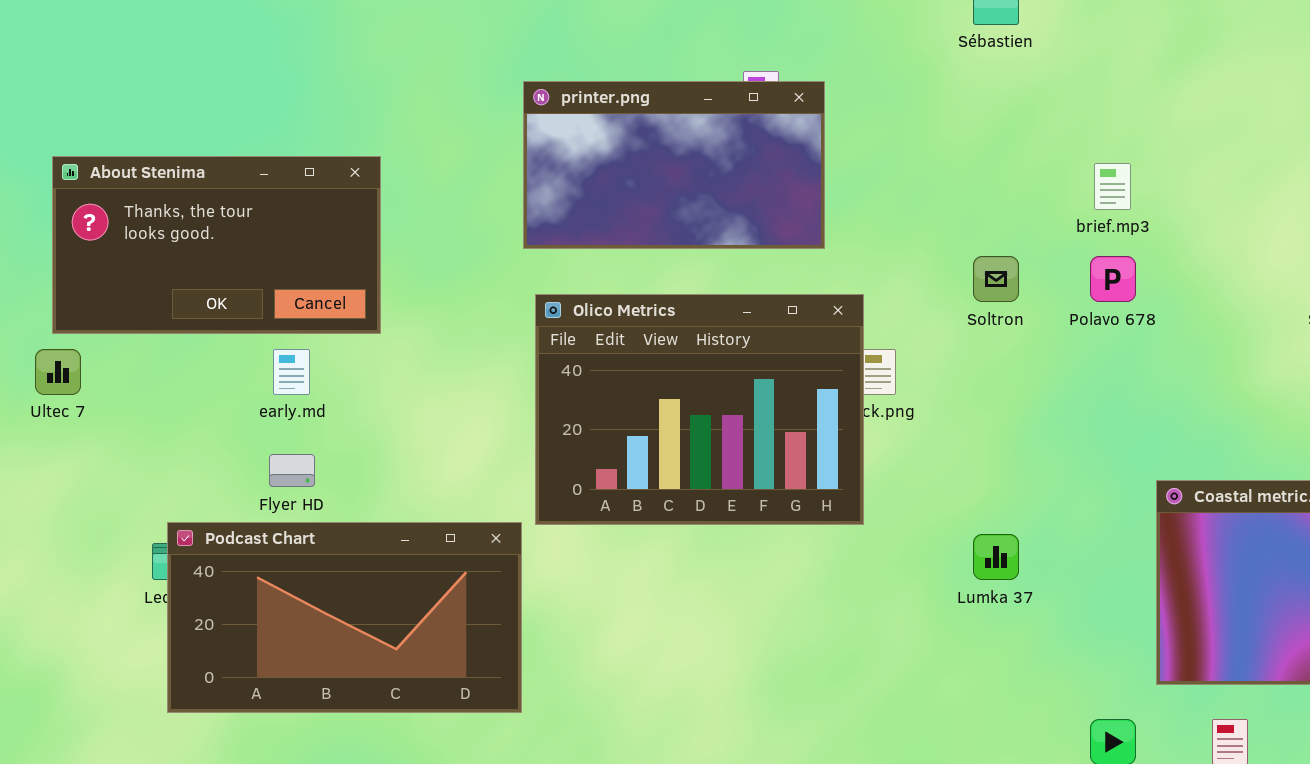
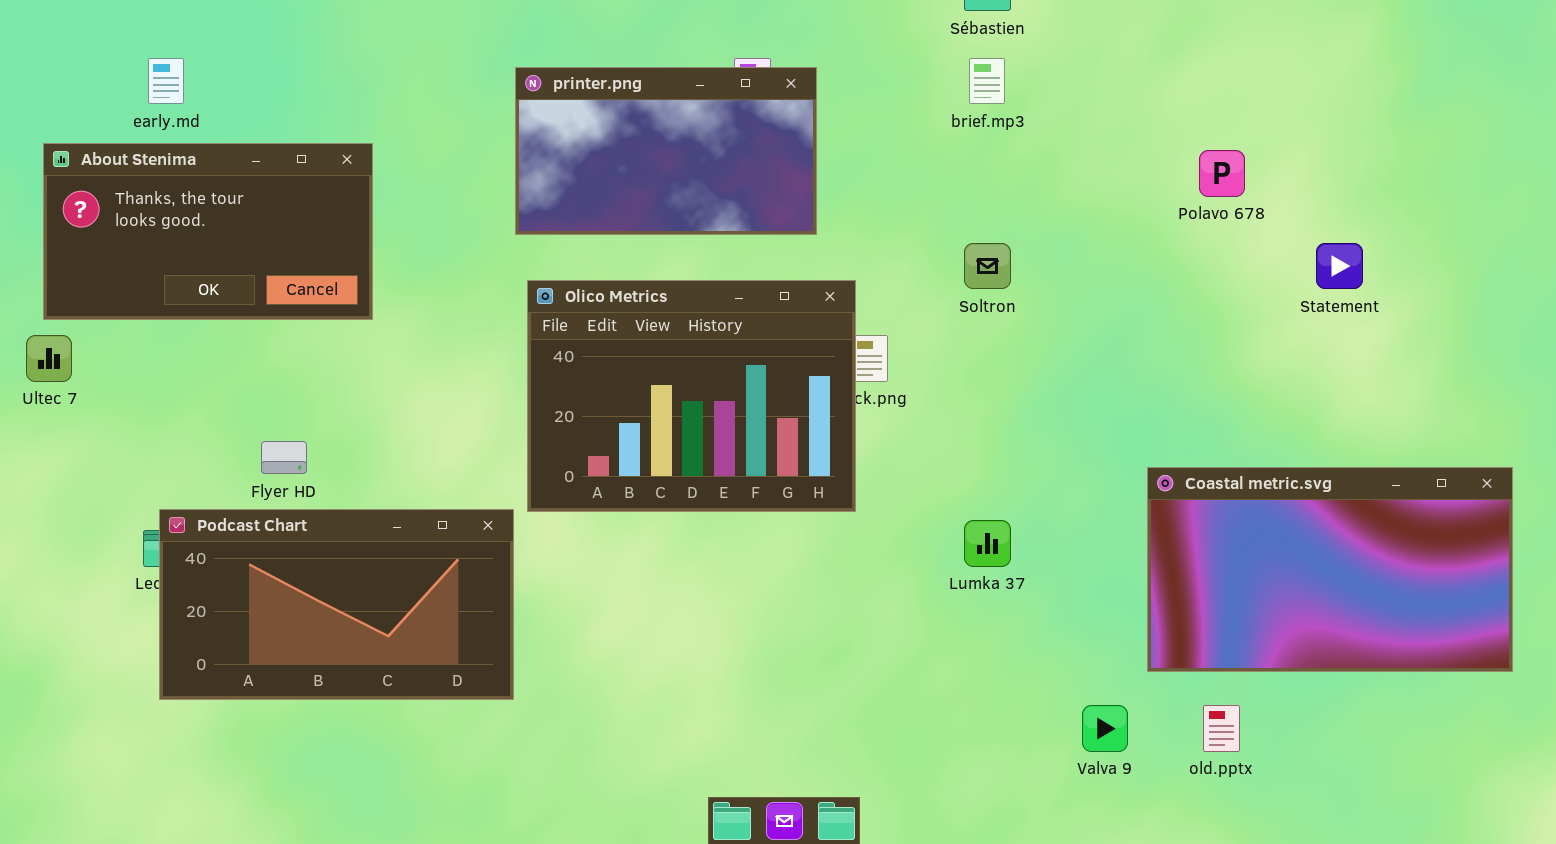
brief.mp3: [1094,163,1131,210] -> [969,58,1005,104], moved
Polavo 678: [1090,256,1136,302] -> [1199,150,1245,197], moved
early.md: [273,349,310,395] -> [148,58,184,104], moved

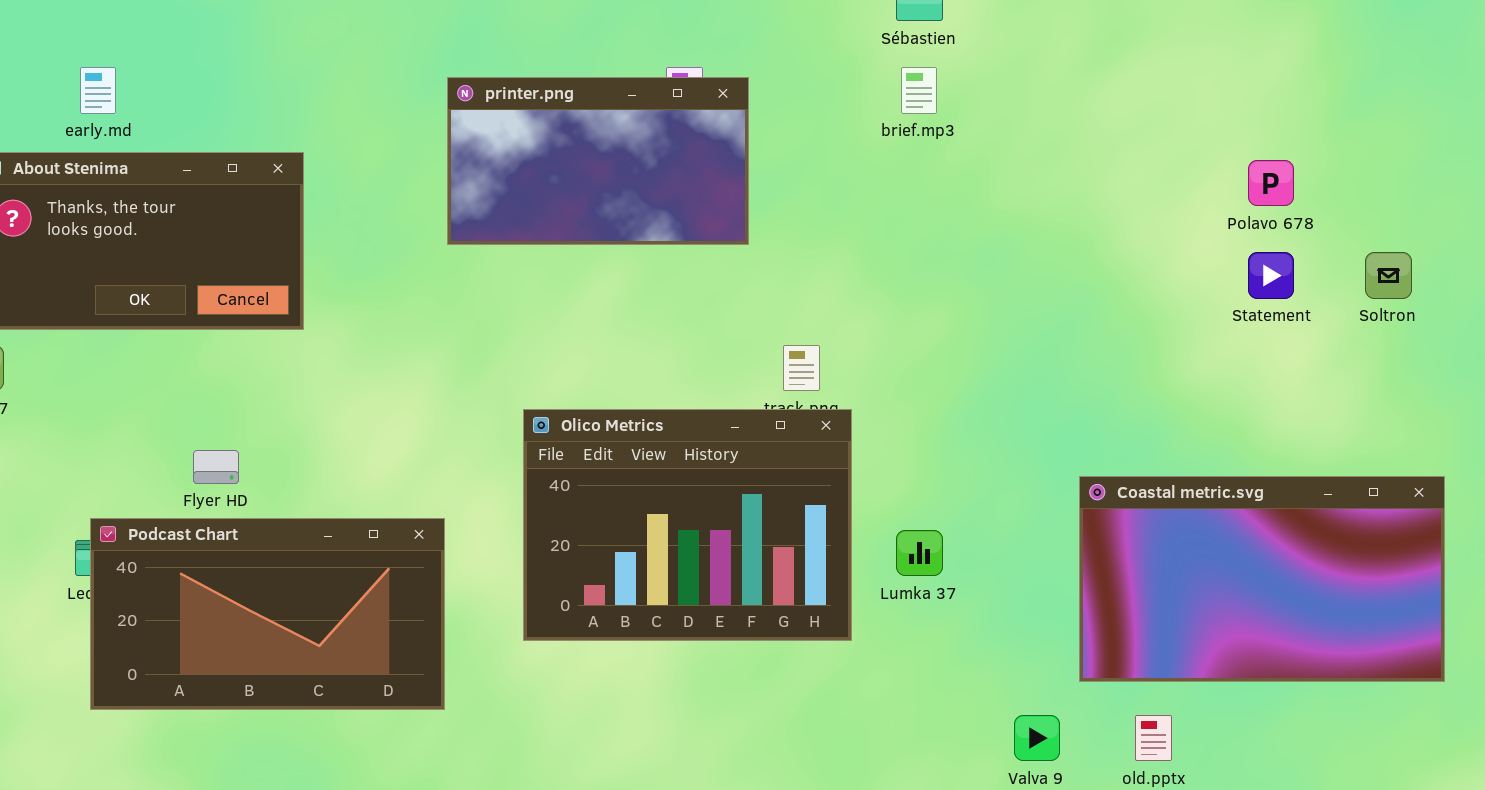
Polavo 678: [1199,150,1245,197] -> [1248,160,1294,206], moved
Soltron: [964,243,1011,289] -> [1365,252,1412,299], moved
Olico Metrics: [527,280,856,512] -> [523,409,852,641], moved

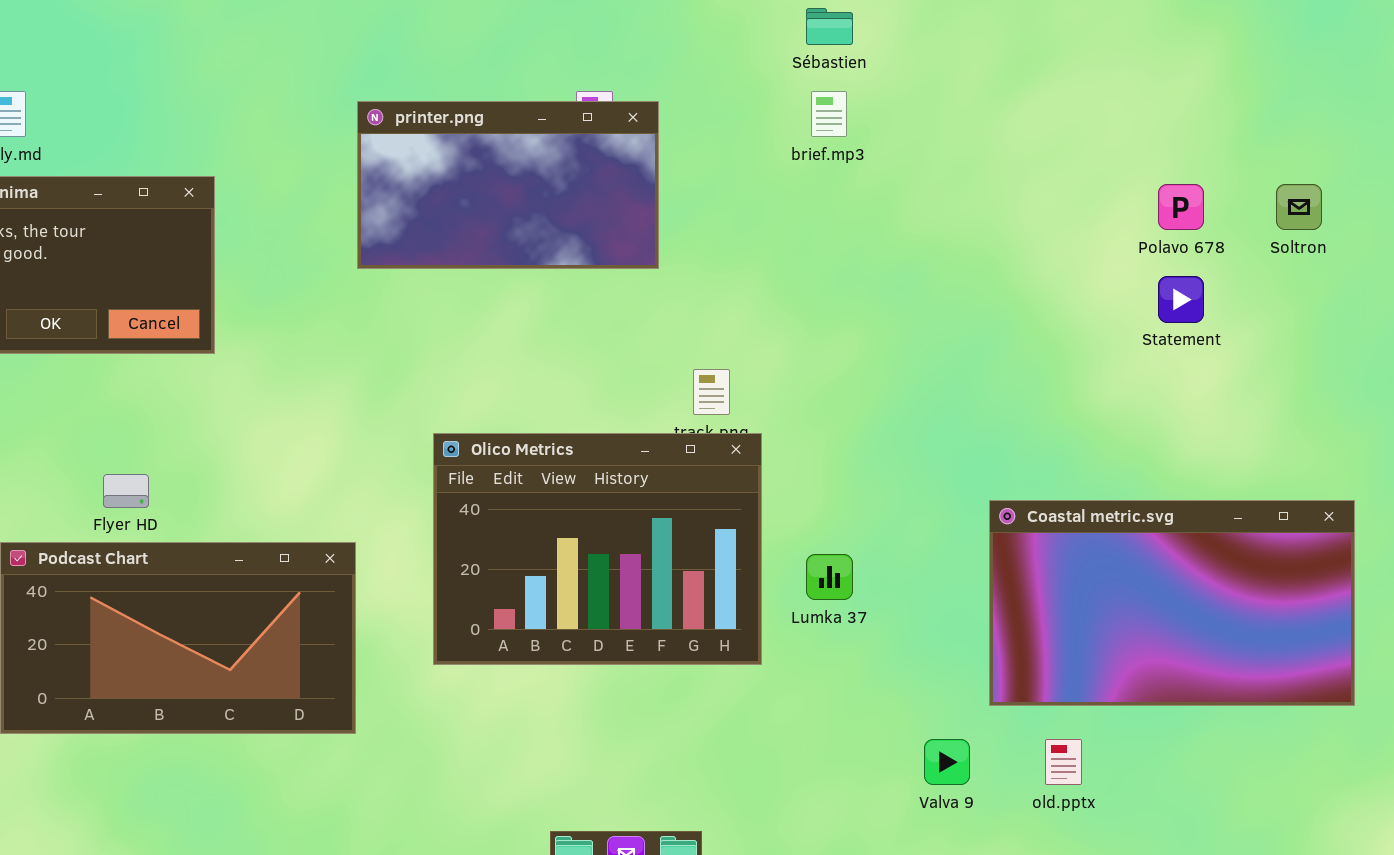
Soltron: [1365,252,1412,299] -> [1276,184,1322,230], moved

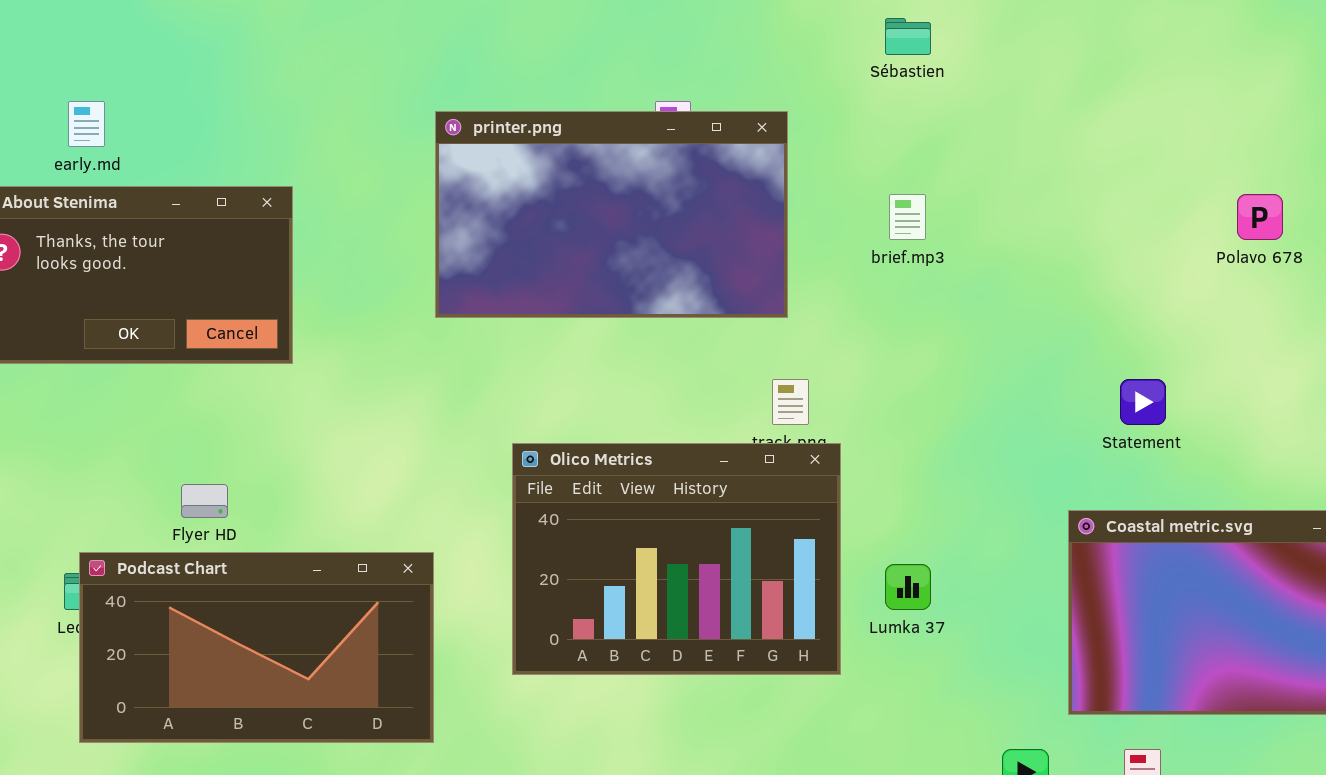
brief.mp3: [811,91,847,137] -> [889,194,926,240], moved
printer.png: [357,101,659,269] -> [435,111,788,318], resized
Statement: [1158,276,1204,323] -> [1120,379,1166,425], moved

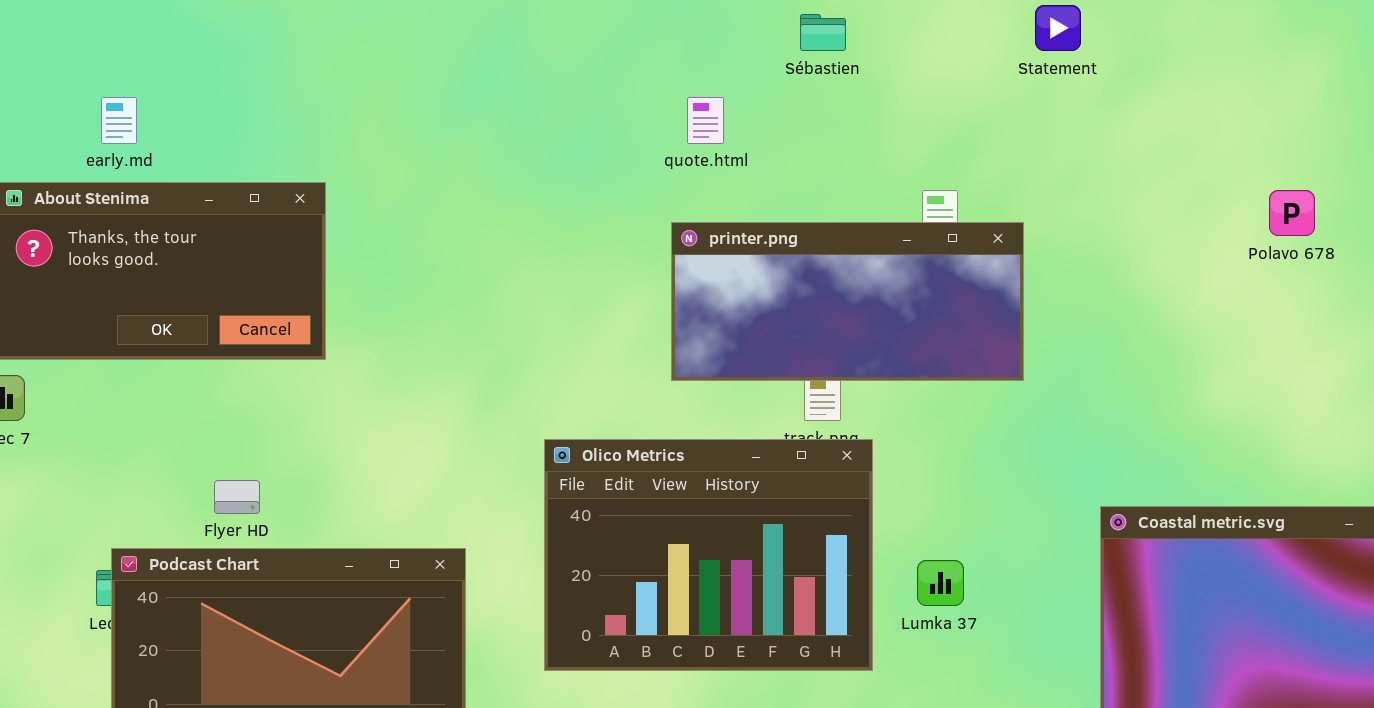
Sébastien: [885,18,931,55] -> [800,14,846,51], moved
printer.png: [435,111,788,318] -> [671,222,1024,381], moved, resized
Statement: [1120,379,1166,425] -> [1035,5,1081,51], moved

